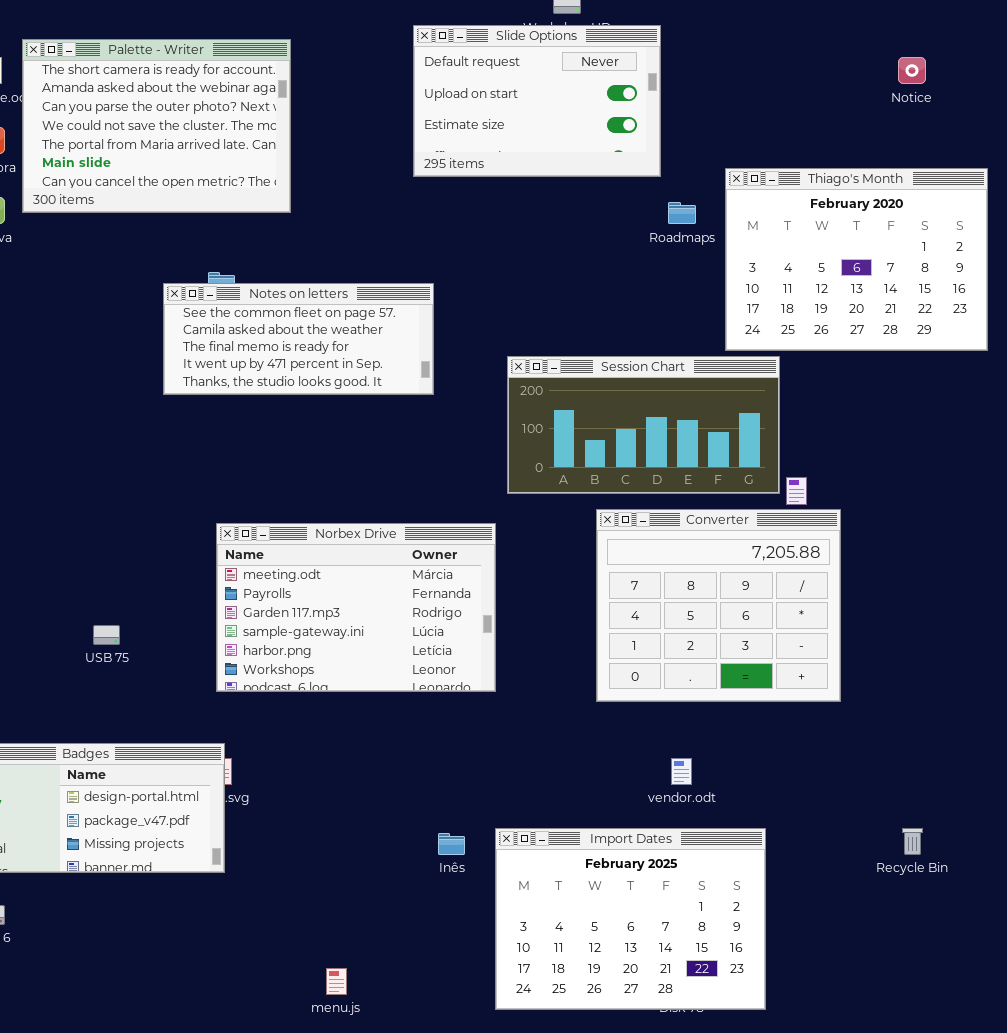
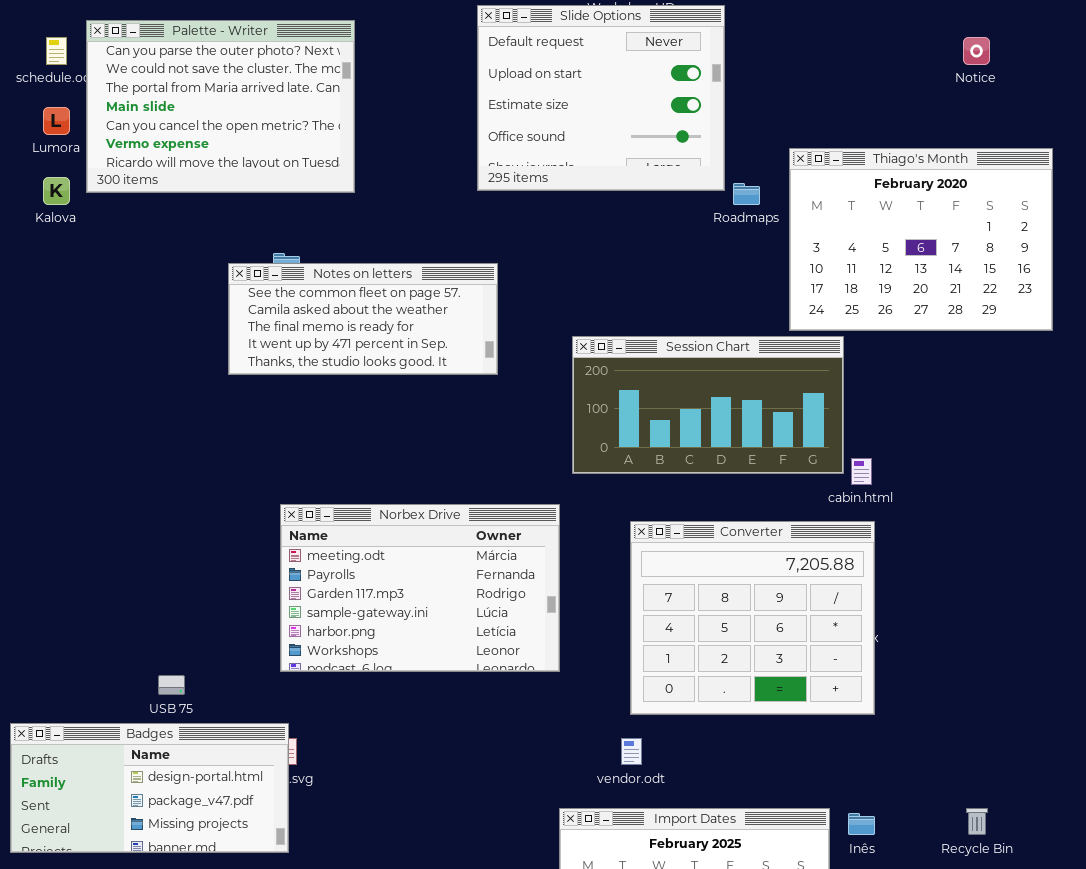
Slide Options: [413,25,661,177] -> [477,5,725,191], resized
Palette - Writer: [22,39,291,213] -> [86,20,355,193], scrolled down 2 rows
Converter: [596,509,841,702] -> [630,521,875,715], moved
USB 75: [93,625,120,645] -> [158,675,185,695], moved
vendor.odt: [671,758,692,785] -> [621,738,642,765], moved
Inês: [438,833,465,855] -> [848,813,875,835], moved

